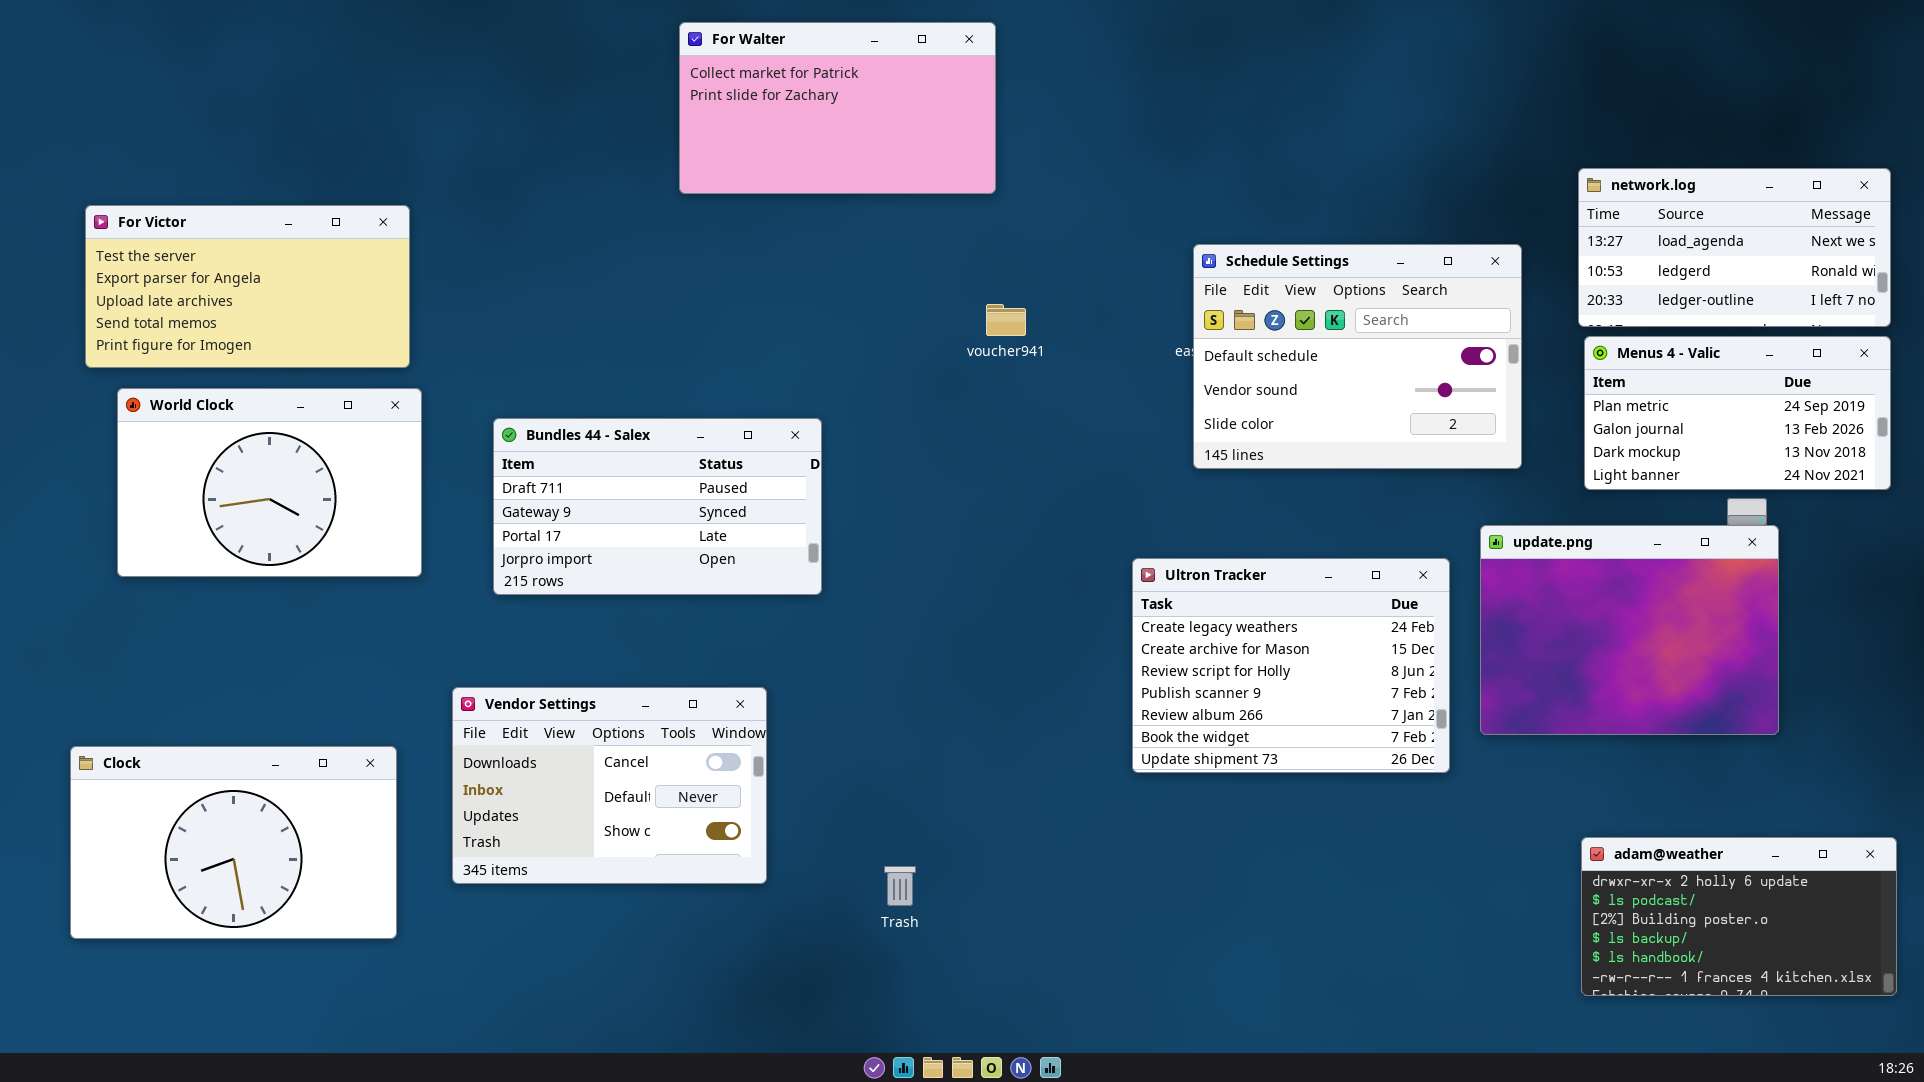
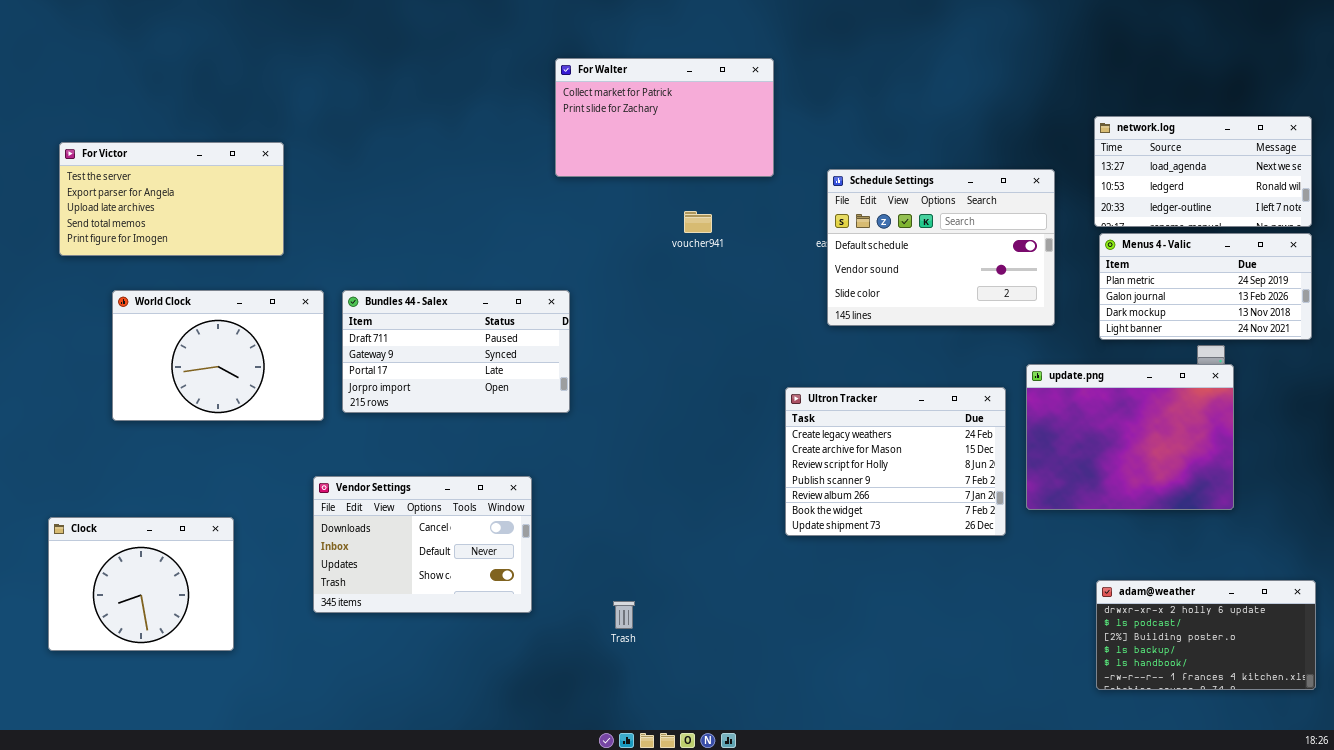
For Walter: [679,22,996,194] -> [555,58,774,177], moved
World Clock: [117,388,422,577] -> [112,290,324,421], moved
Clock: [70,746,397,939] -> [48,517,234,651], resized

